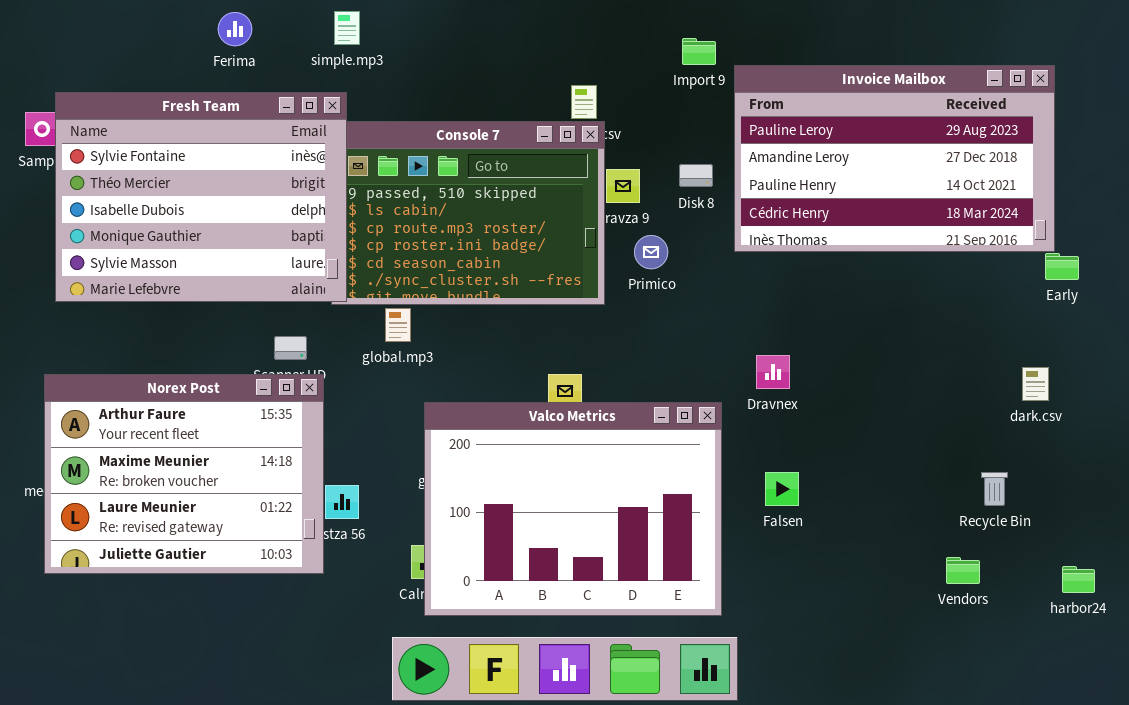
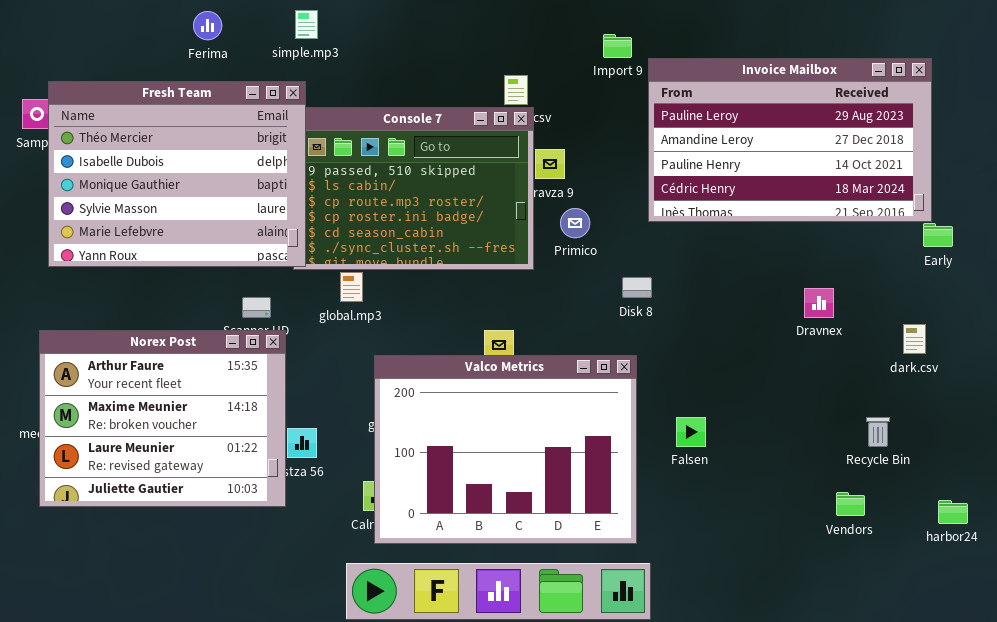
Fresh Team: [55,92,347,302] -> [48,81,306,267], scrolled down 1 row
Disk 8: [679,164,713,187] -> [622,277,652,298], moved
Dravnex: [756,355,790,389] -> [804,288,834,318], moved

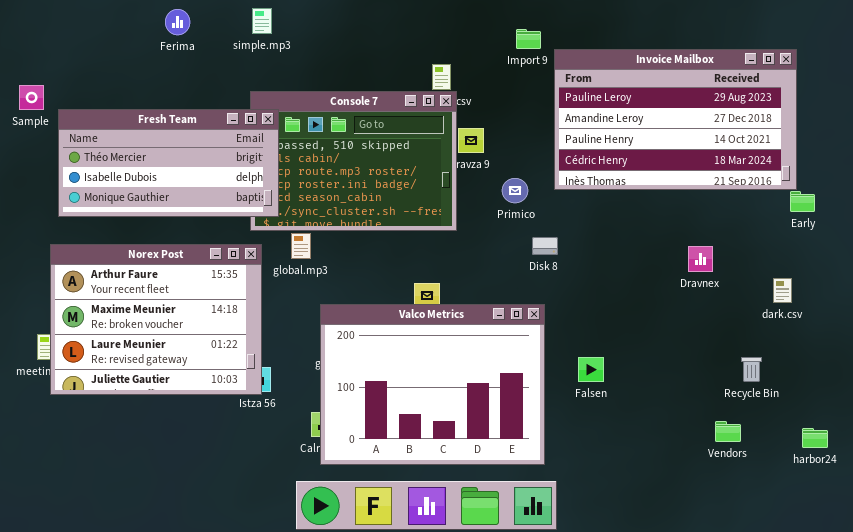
Fresh Team: [48,81,306,267] -> [58,109,279,217], moved, resized
Primico: [560,208,590,238] -> [502,178,528,203], moved
Norex Post: [39,330,286,507] -> [50,244,262,395], moved

